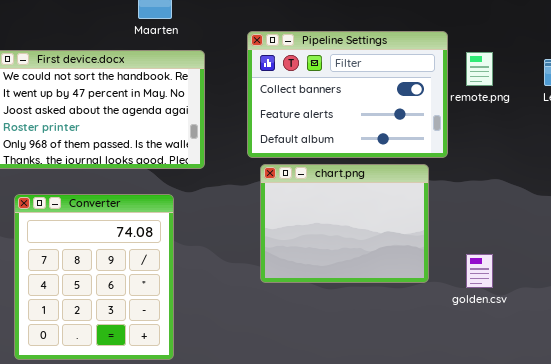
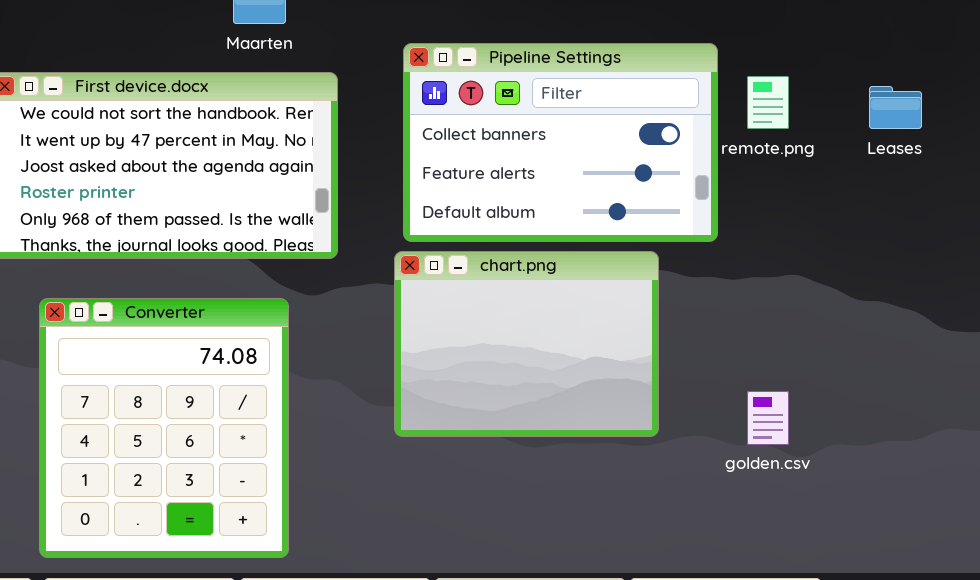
chart.png: [260,164,429,283] -> [394,251,659,437], moved

